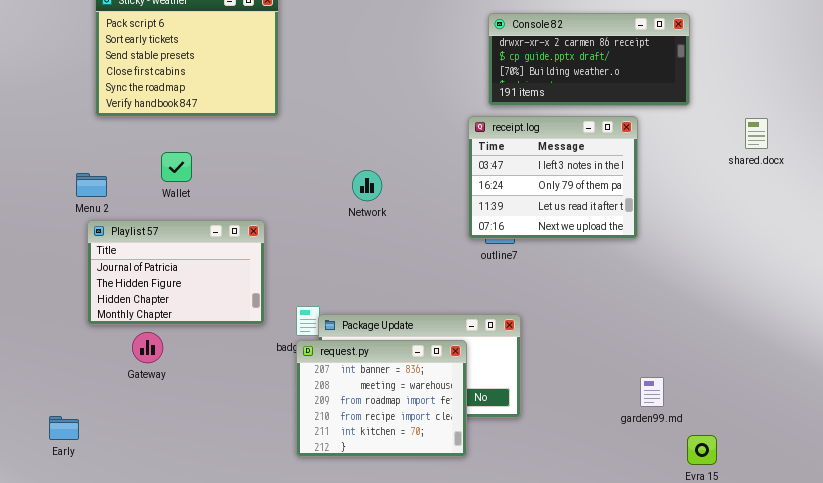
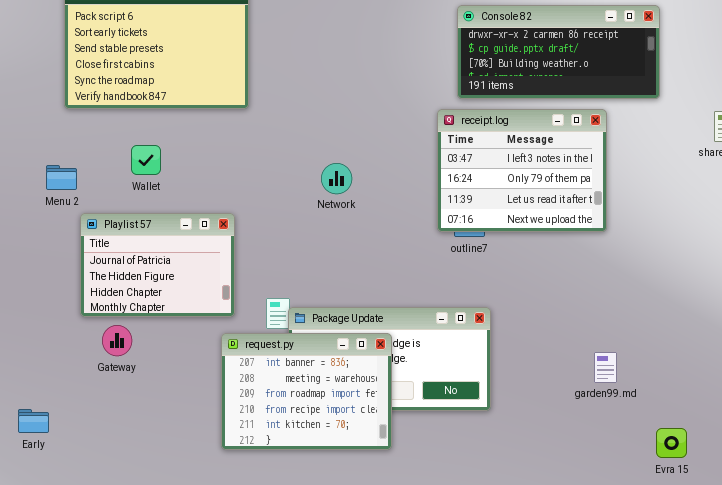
Playlist 57: [87,220,265,325] -> [80,213,235,317], resized
request.py: [296,340,467,457] -> [221,333,392,450], moved
garden99.md: [640,377,664,407] -> [594,352,617,383], moved

